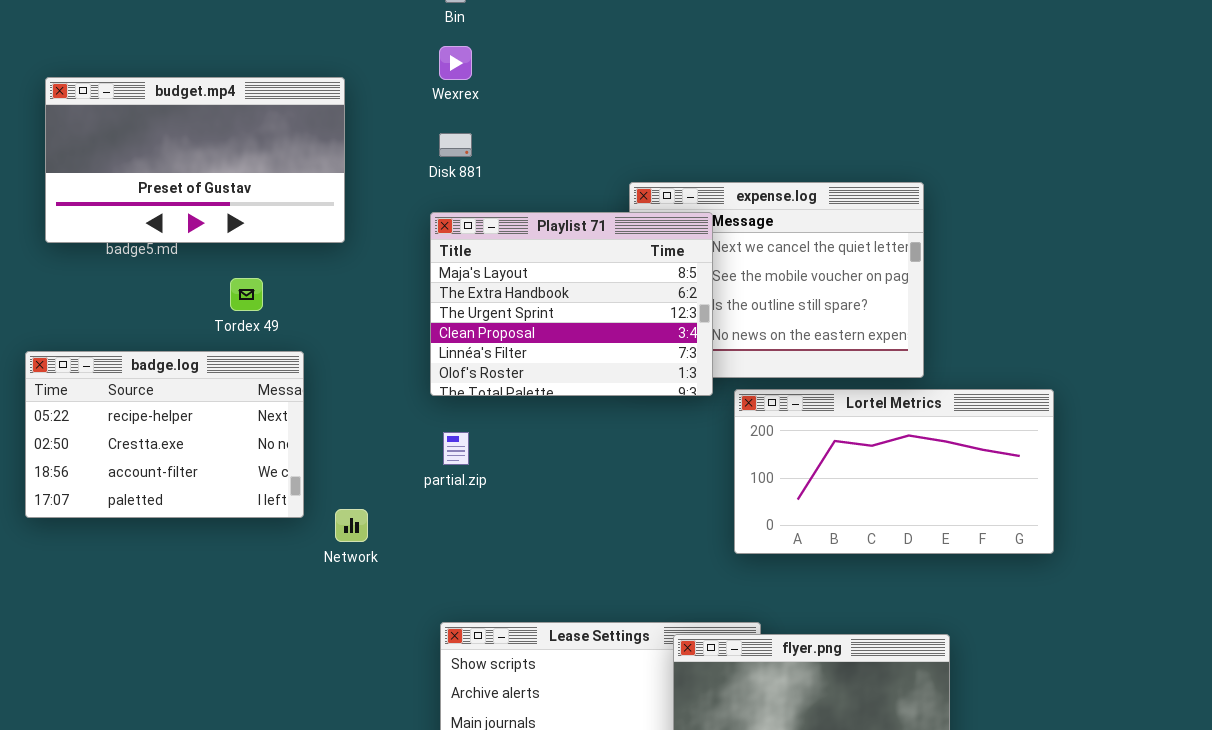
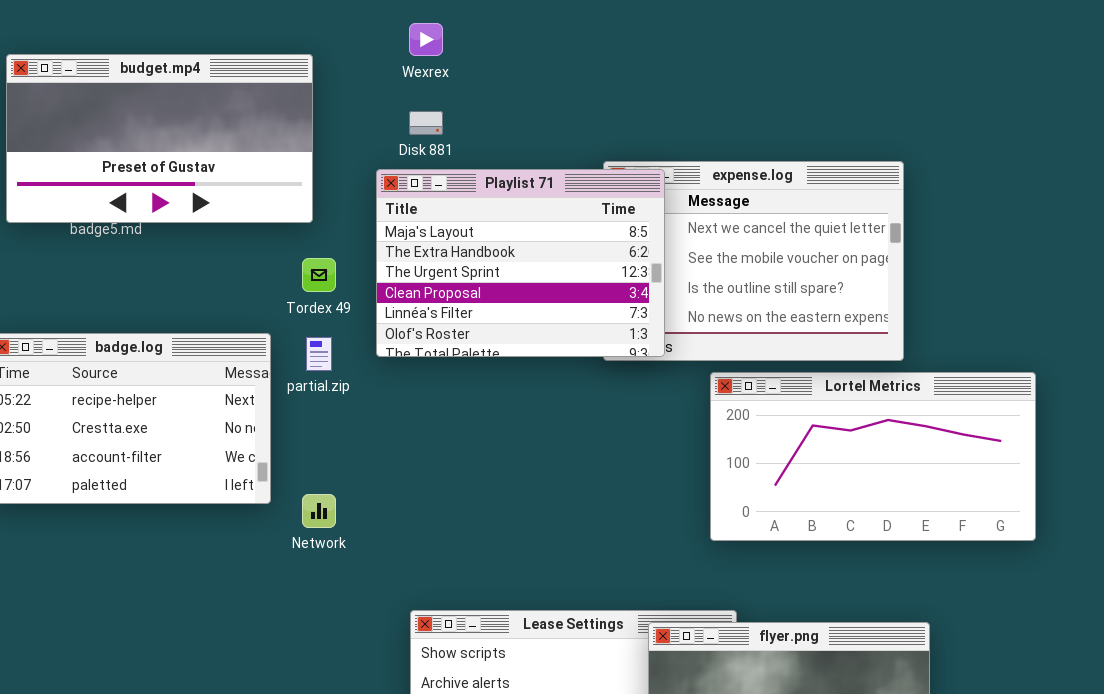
Playlist 71: [430,212,713,396] -> [376,169,665,357], moved
Tordex 49: [230,278,263,311] -> [302,258,336,292], moved
partial.zip: [443,432,469,465] -> [306,337,332,371], moved

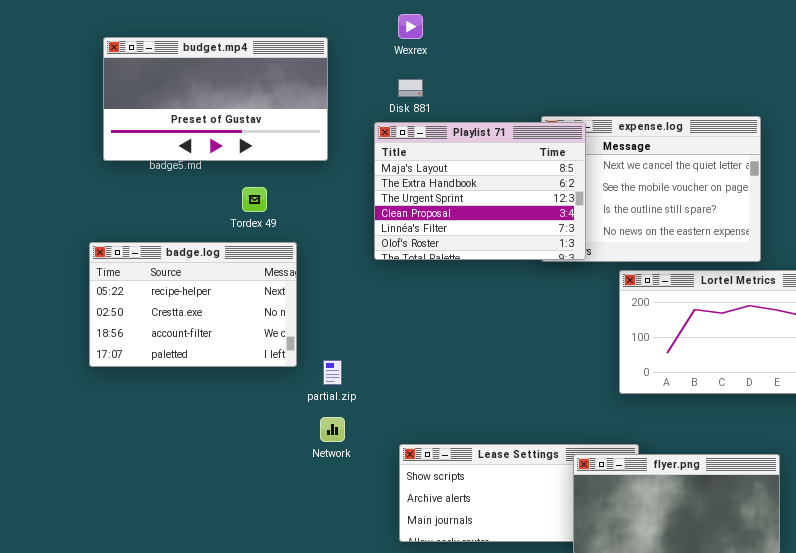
Tordex 49: [302,258,336,292] -> [242,187,267,212], moved
partial.zip: [306,337,332,371] -> [323,360,342,385], moved
Network: [302,494,336,528] -> [320,417,345,442], moved

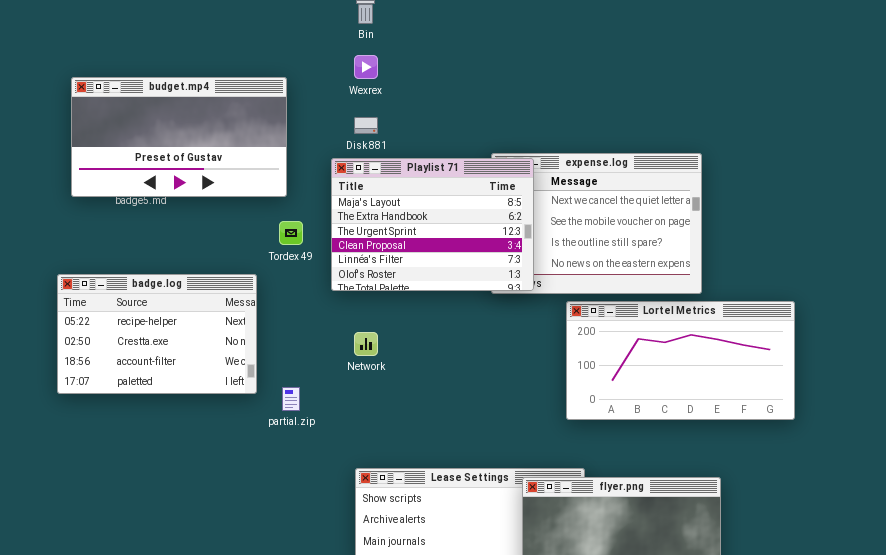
Tordex 49: [242,187,267,212] -> [279,221,303,245], moved
Network: [320,417,345,442] -> [354,332,378,356], moved

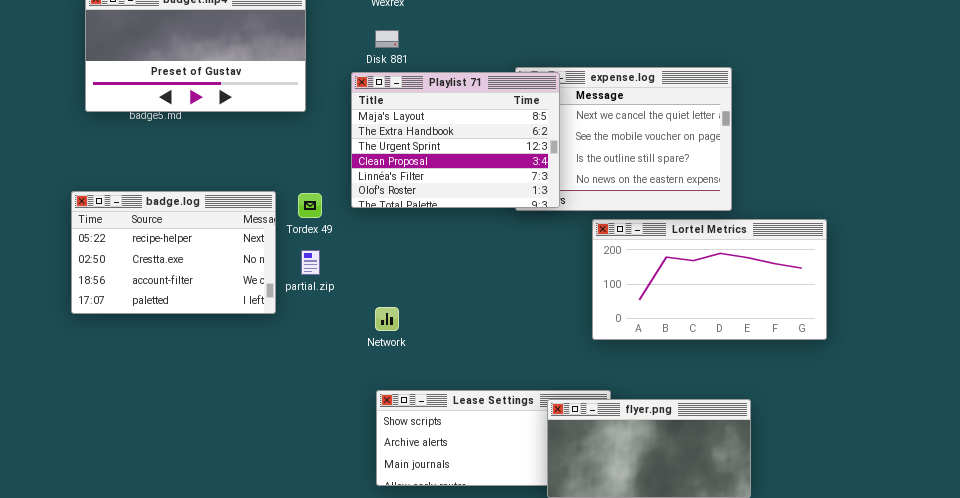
Tordex 49: [279,221,303,245] -> [298,193,322,218], moved
Network: [354,332,378,356] -> [375,307,399,331], moved
partial.zip: [282,387,300,411] -> [301,250,320,275], moved

